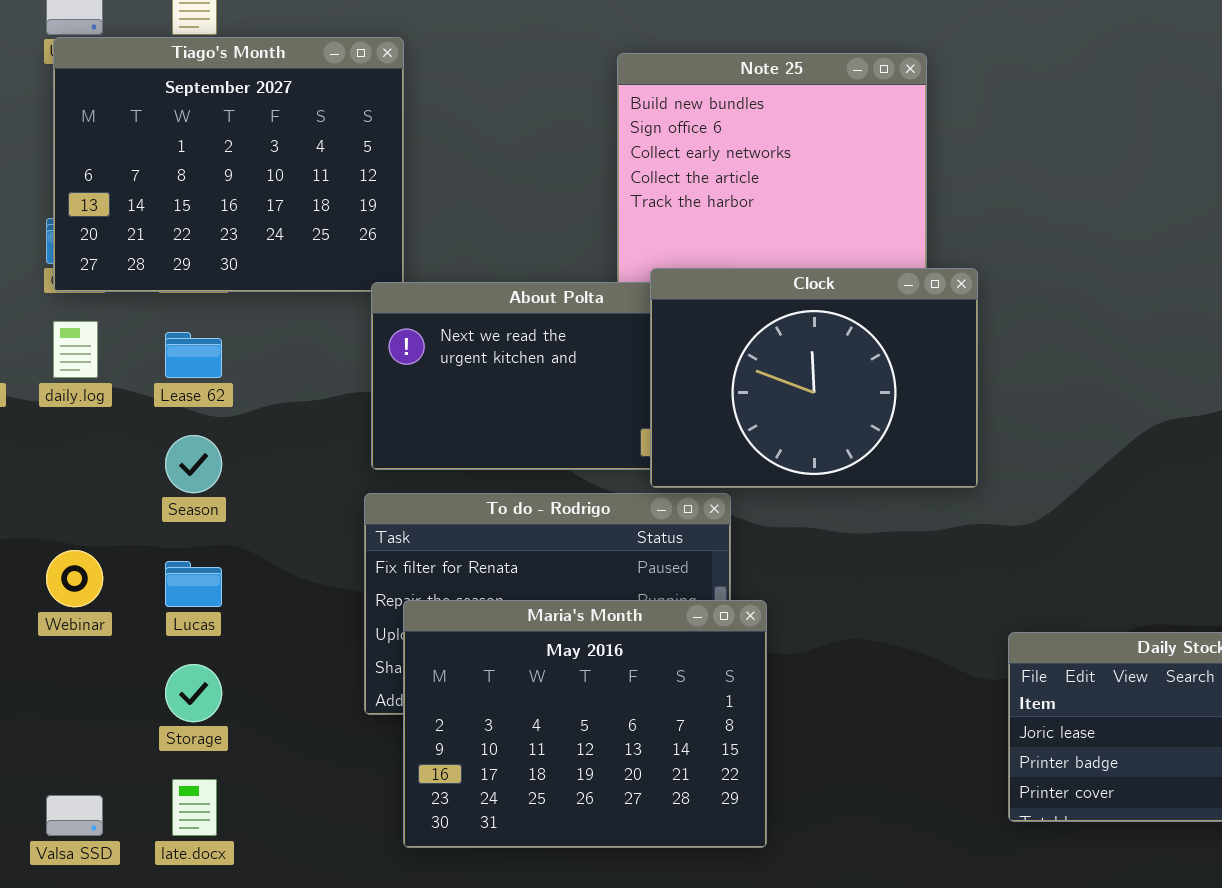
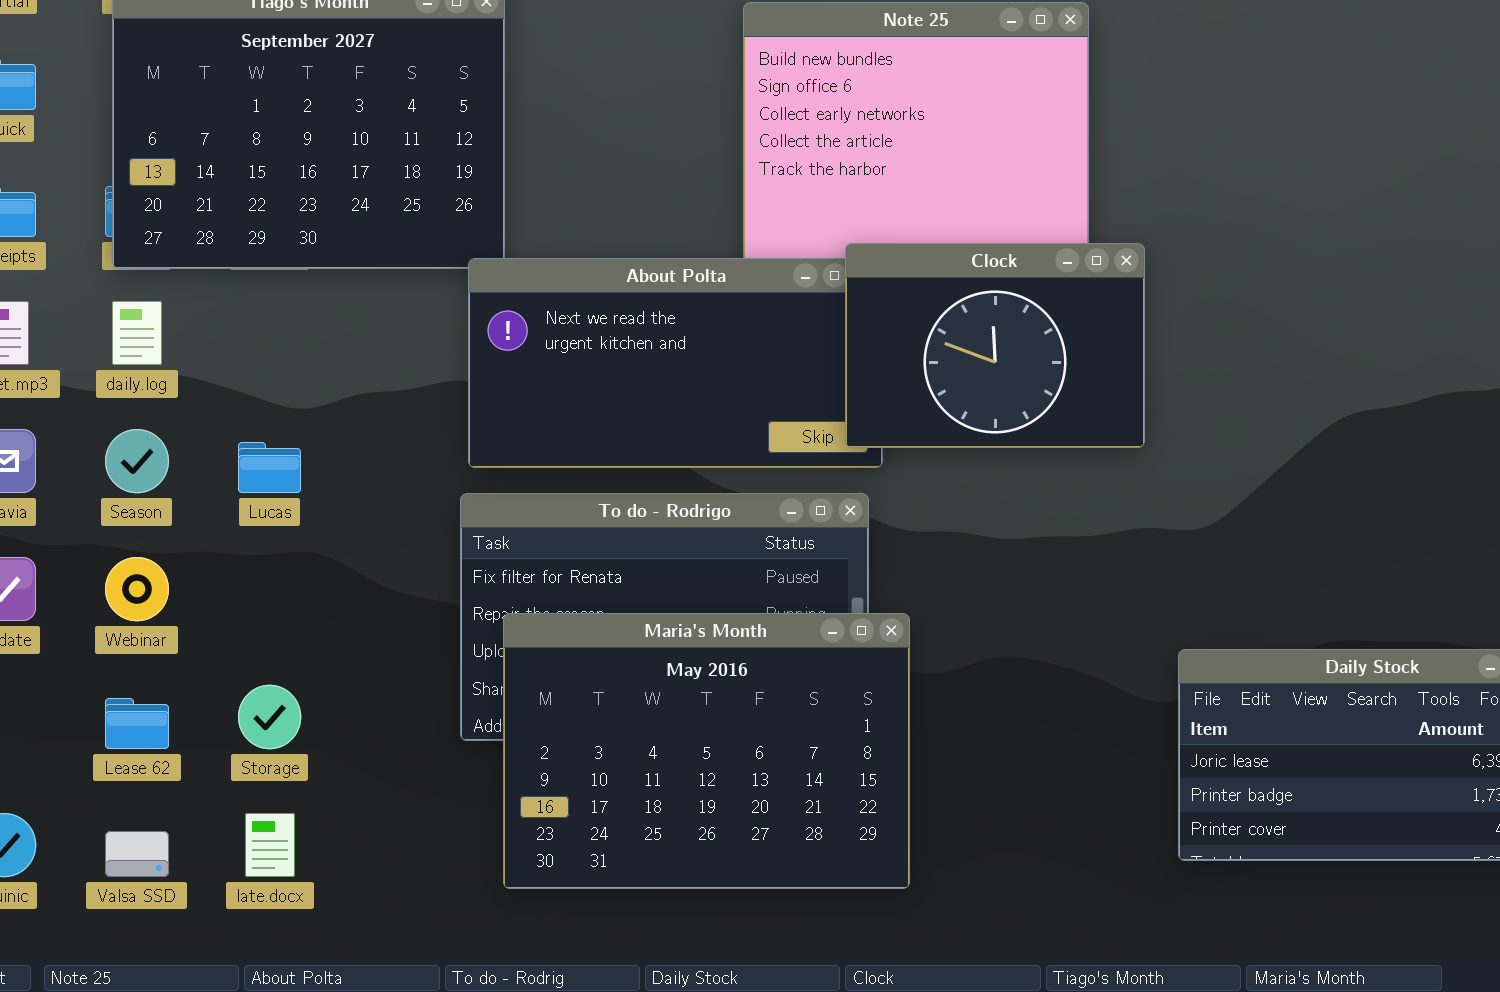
Clock: [650,268,978,488] -> [845,243,1145,448], resized
Lease 62: [165,332,222,378] -> [105,698,169,749], moved
Season: [165,435,222,493] -> [105,429,169,493], moved
Lucas: [165,561,222,607] -> [238,442,301,493], moved

